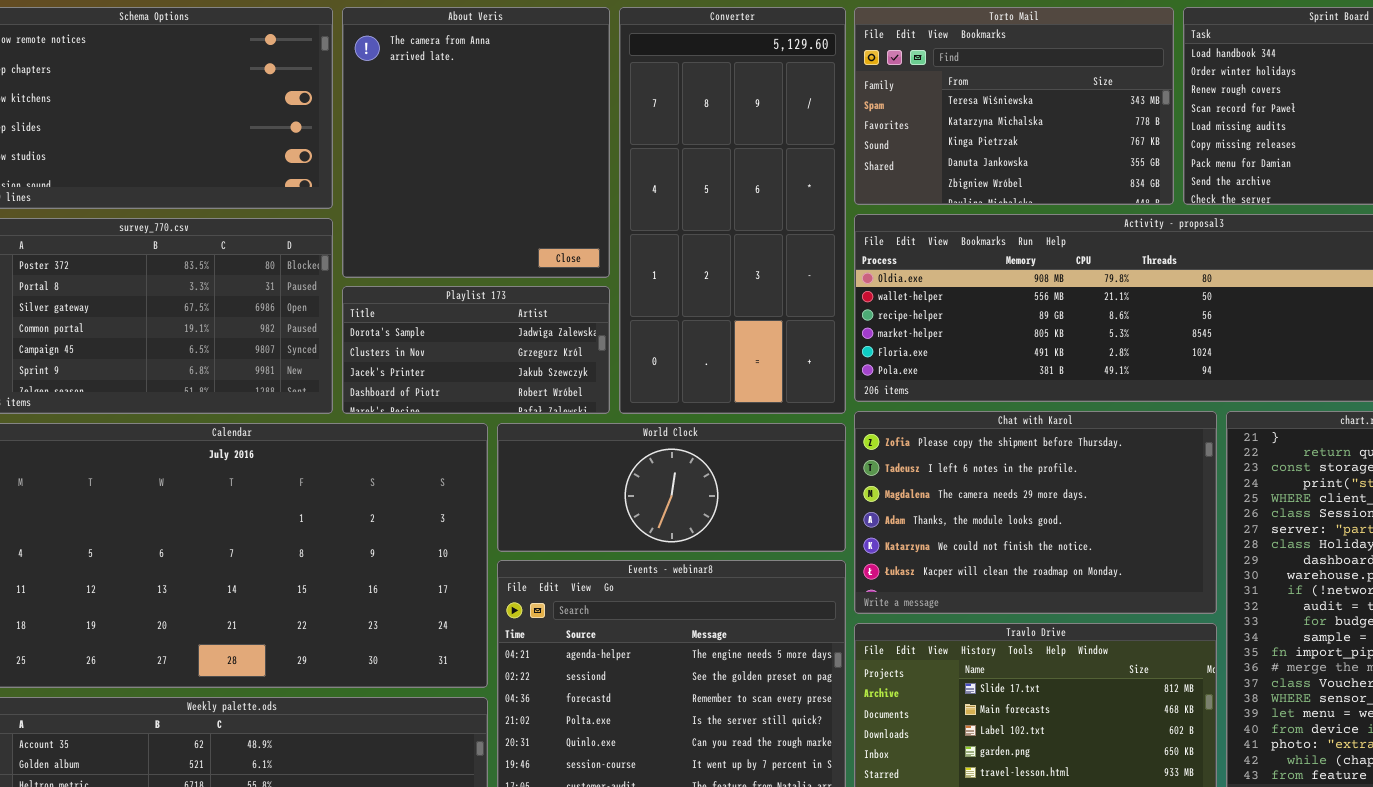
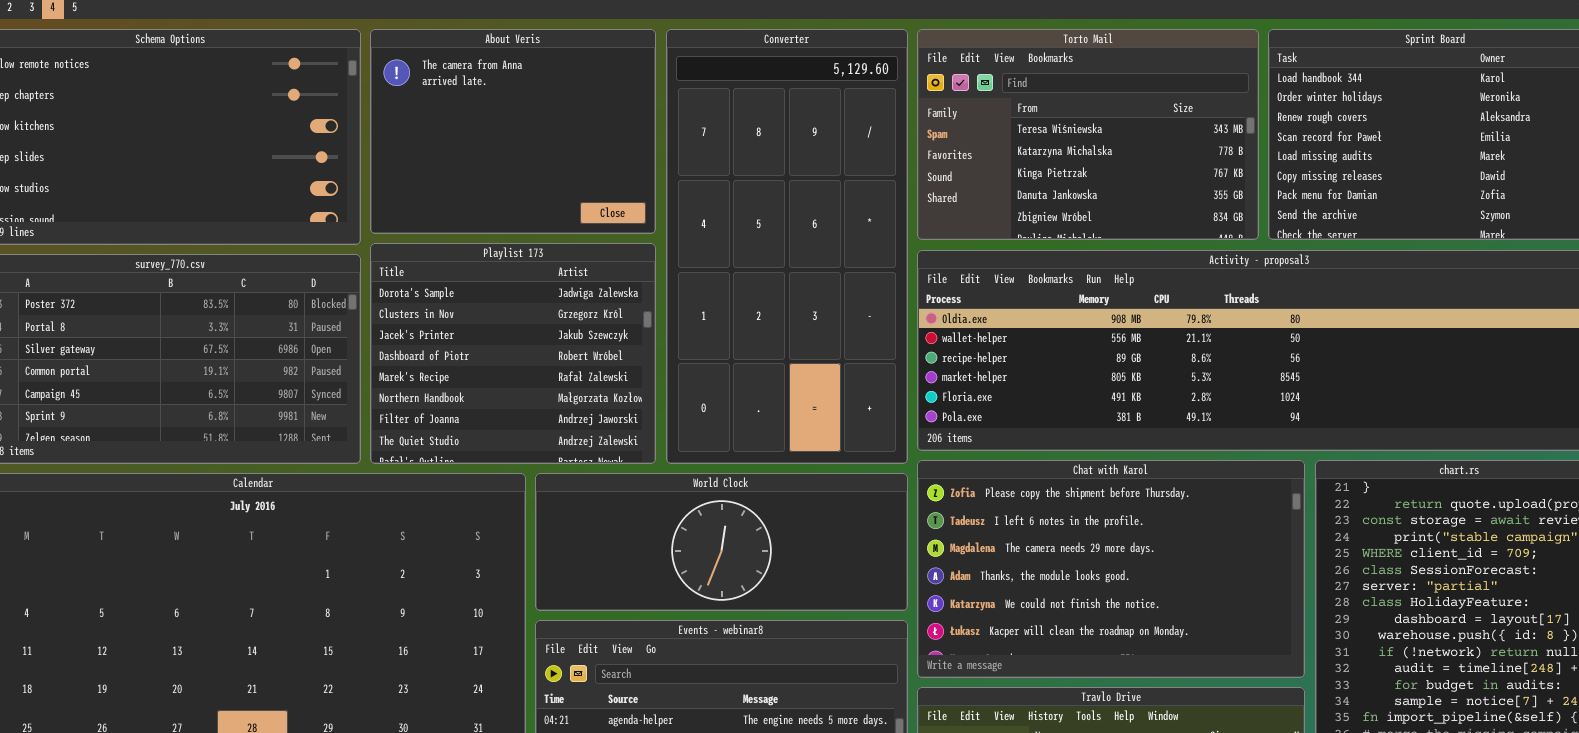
About Veris: [342,7,610,278] -> [370,29,656,234], resized
Playlist 173: [342,286,610,414] -> [370,243,656,464], resized

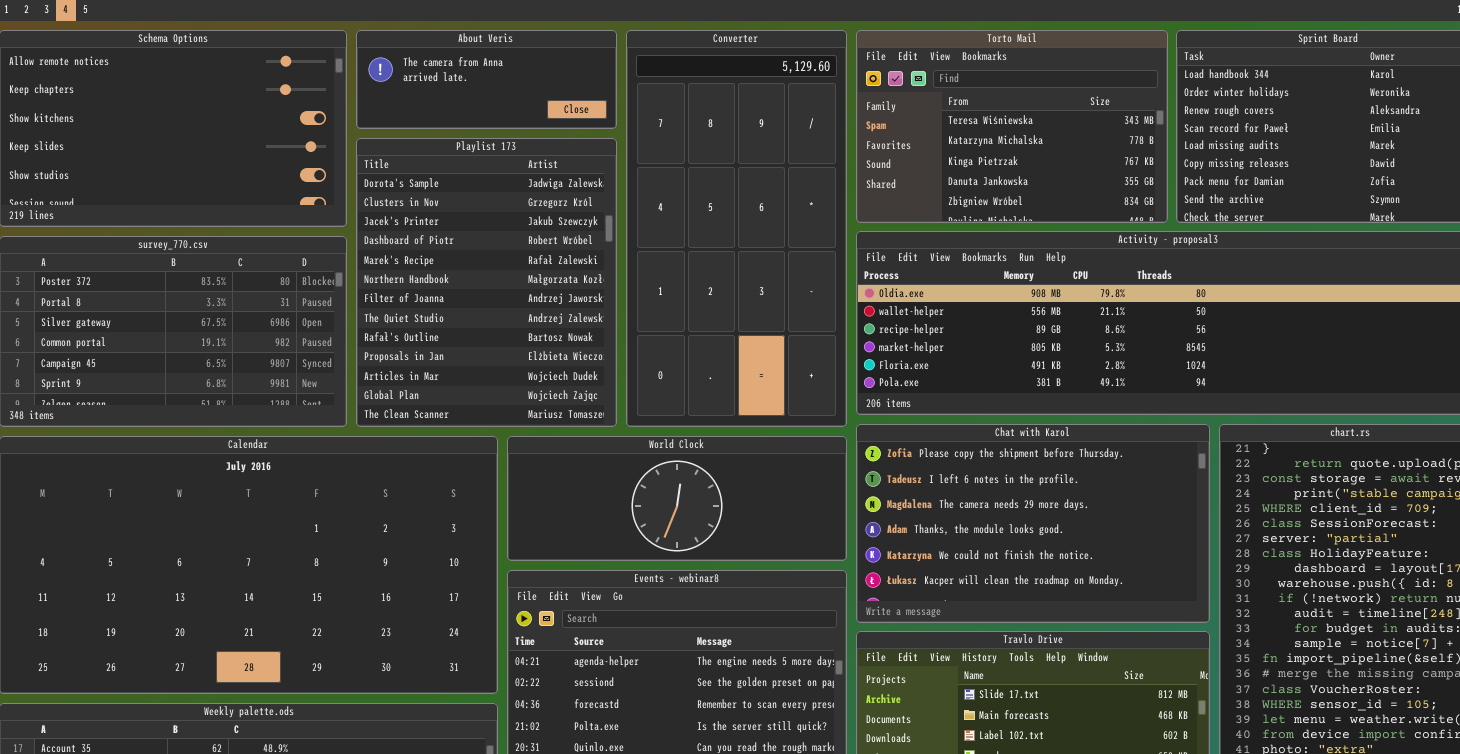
About Veris: [370,29,656,234] -> [356,30,617,129], resized
Playlist 173: [370,243,656,464] -> [356,138,617,427], resized

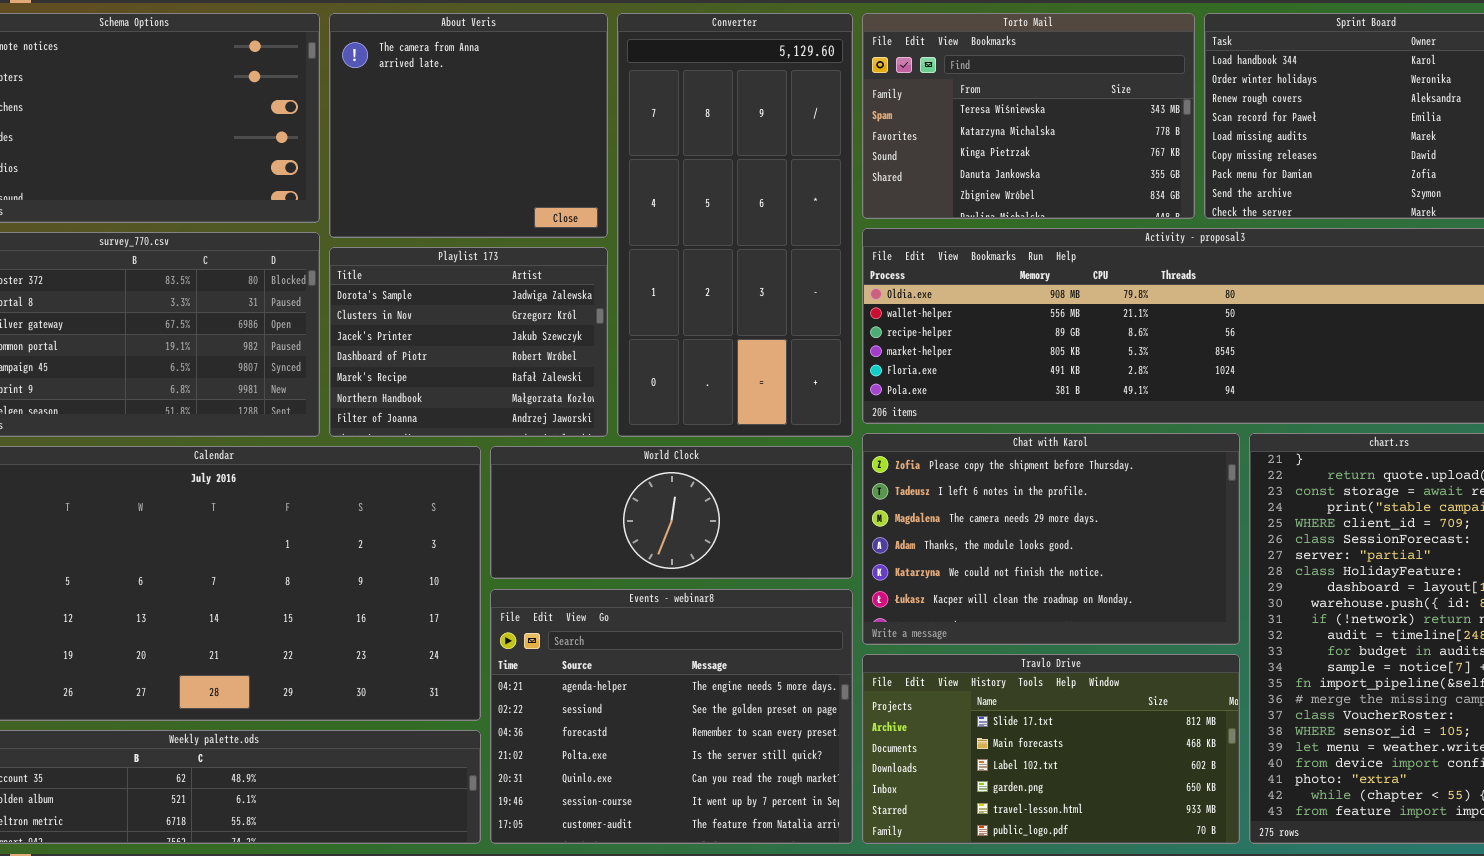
About Veris: [356,30,617,129] -> [329,13,608,238], resized
Playlist 173: [356,138,617,427] -> [329,247,608,437], resized

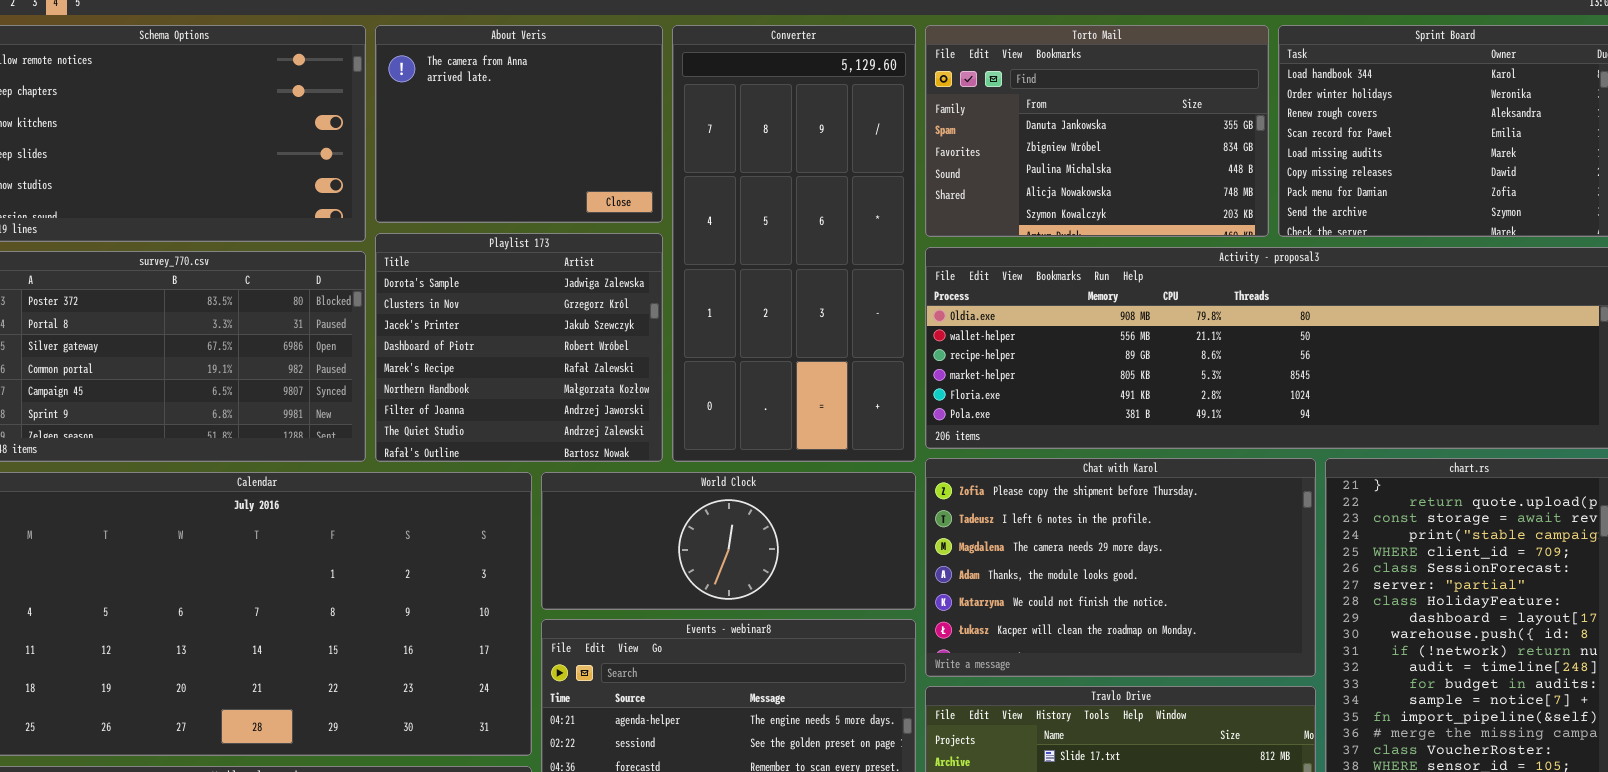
About Veris: [329,13,608,238] -> [375,25,663,223], resized
Torto Mail: [862,13,1195,219] -> [925,25,1269,237], scrolled down 3 rows
Playlist 173: [329,247,608,437] -> [375,233,663,462], resized

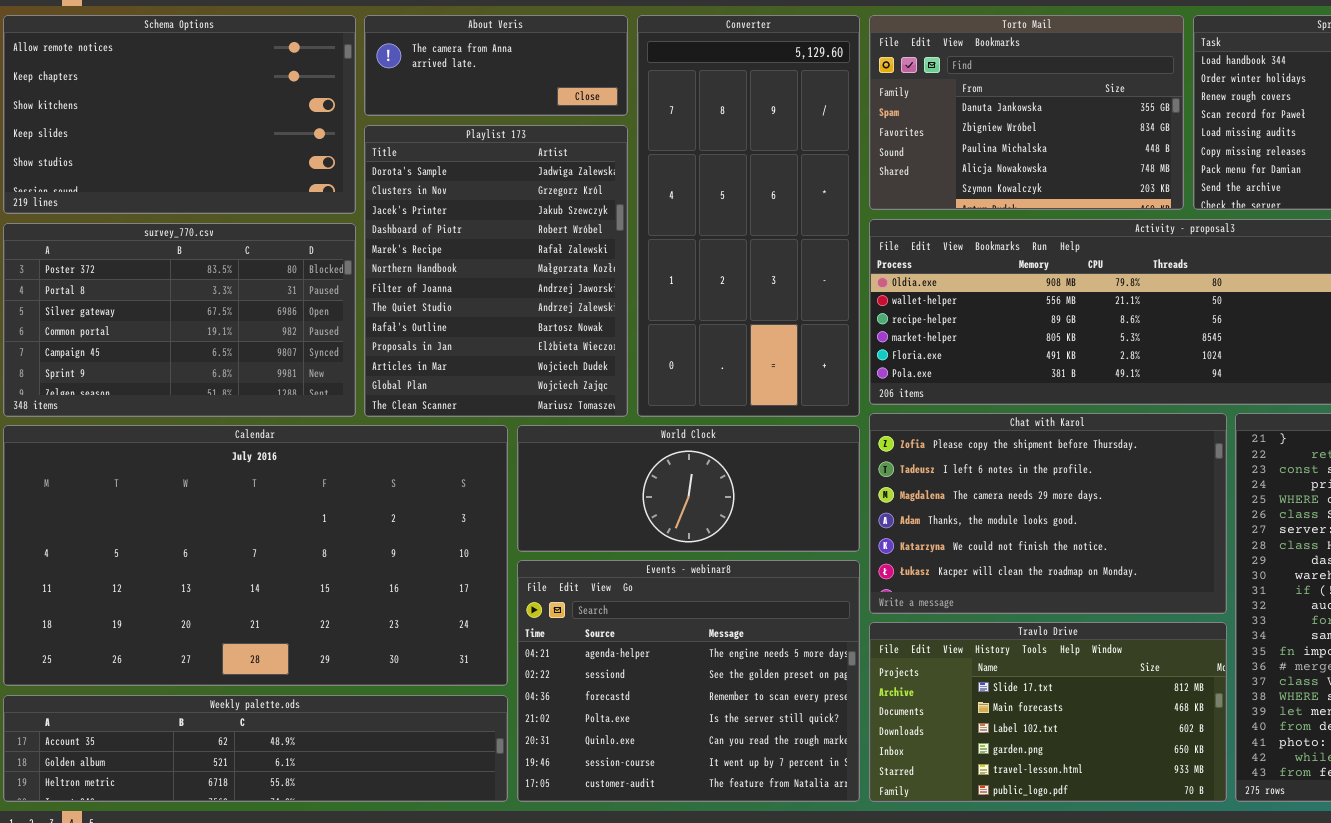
About Veris: [375,25,663,223] -> [364,15,628,116], resized
Playlist 173: [375,233,663,462] -> [364,125,628,417], resized

